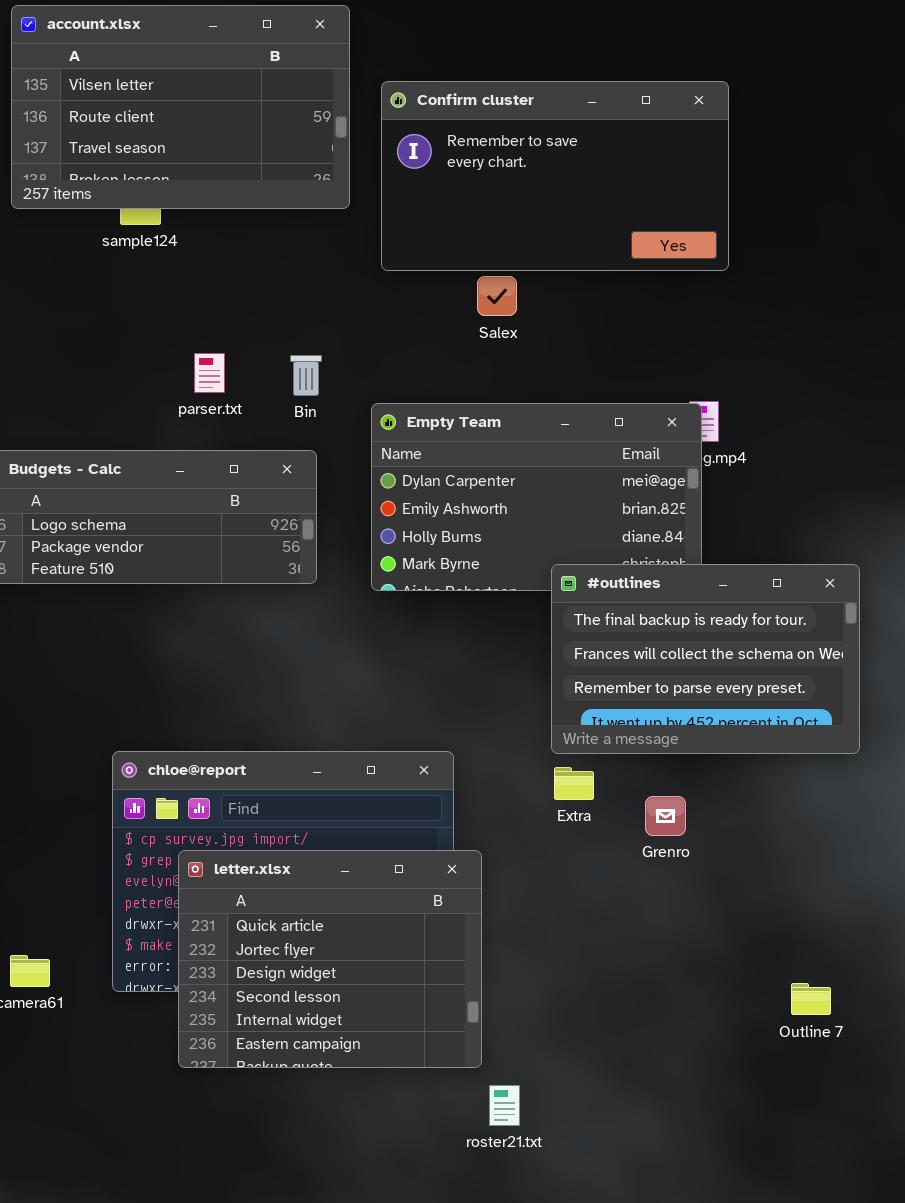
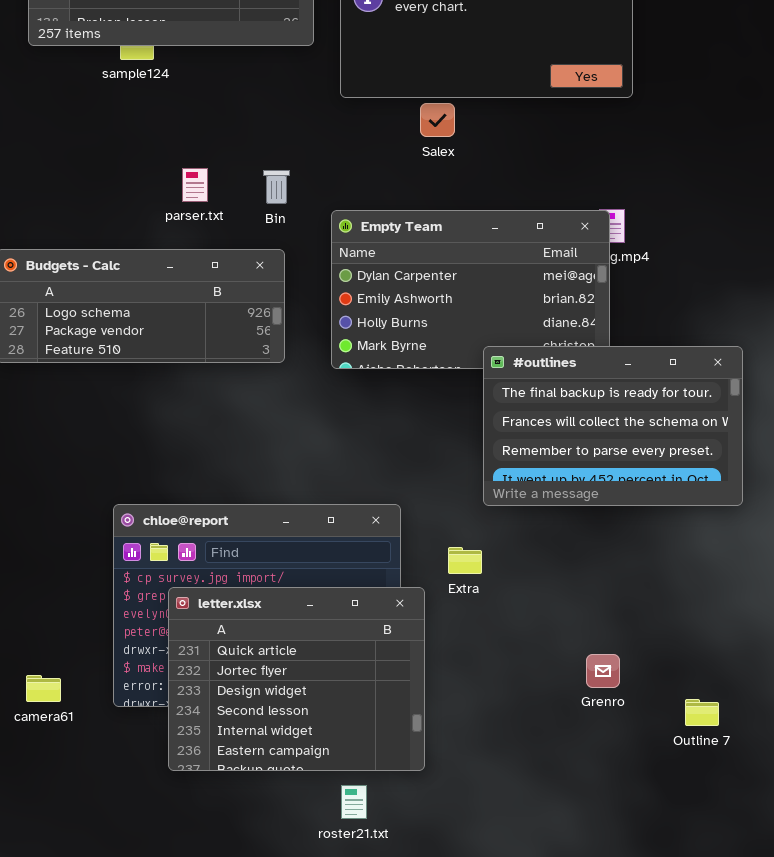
Extra: [554,767,594,800] -> [448,547,482,574], moved
Grenro: [645,796,686,836] -> [586,654,620,688], moved
roster21.txt: [489,1085,520,1126] -> [341,785,367,819], moved

